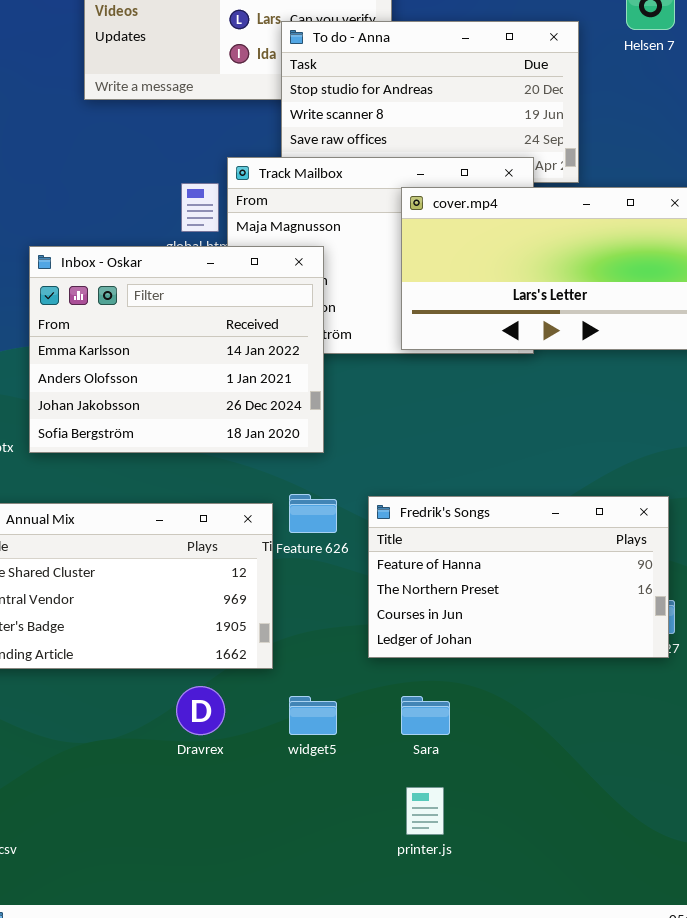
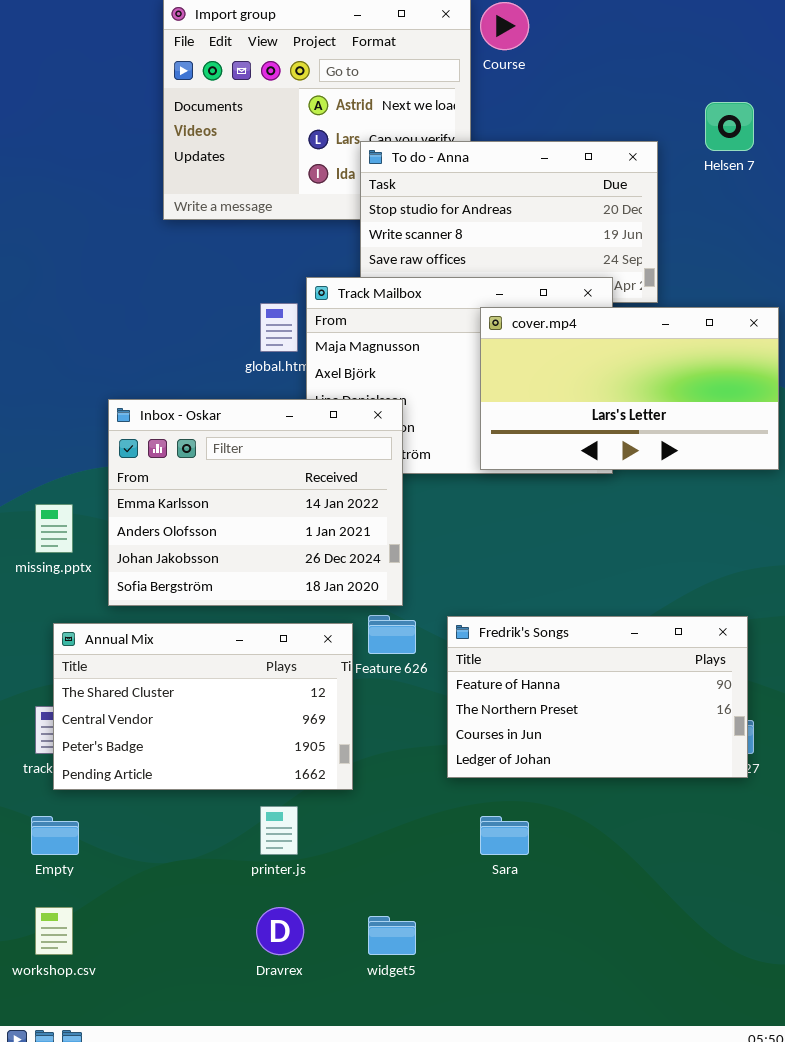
Inbox - Oskar: [29,246,324,453] -> [108,399,403,606], moved
Dravrex: [176,686,225,735] -> [256,907,304,955], moved
widget5: [289,696,337,735] -> [368,916,416,955], moved
printer.js: [406,787,444,835] -> [260,806,298,855], moved

